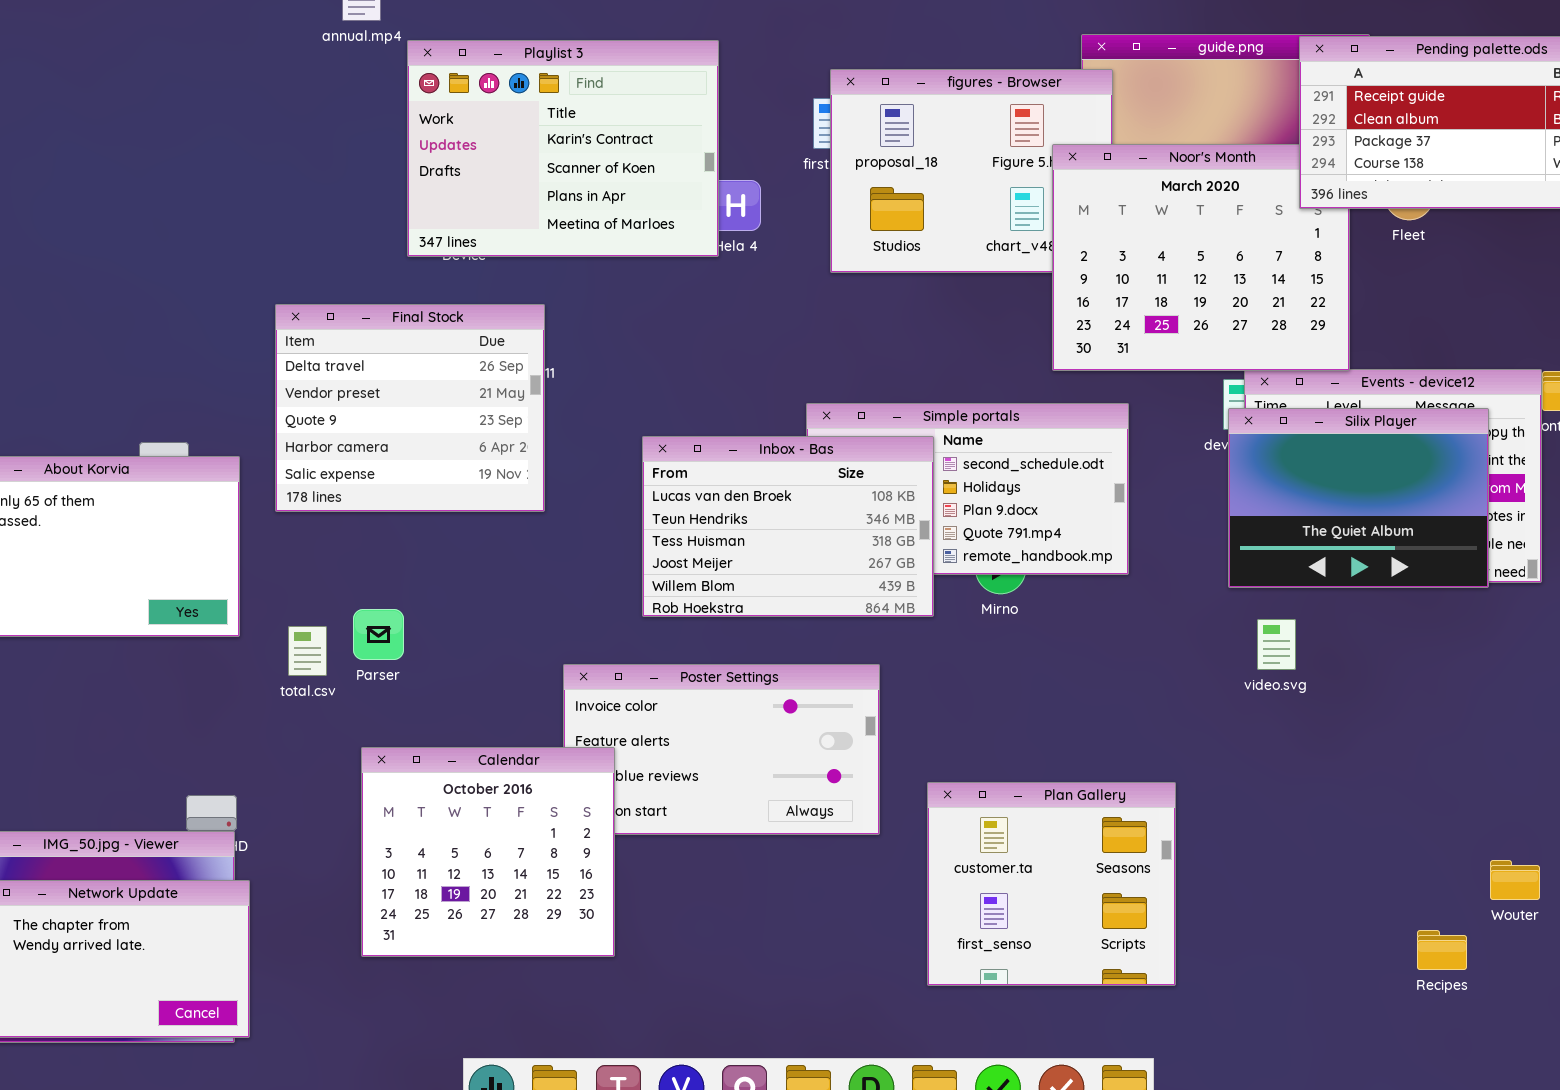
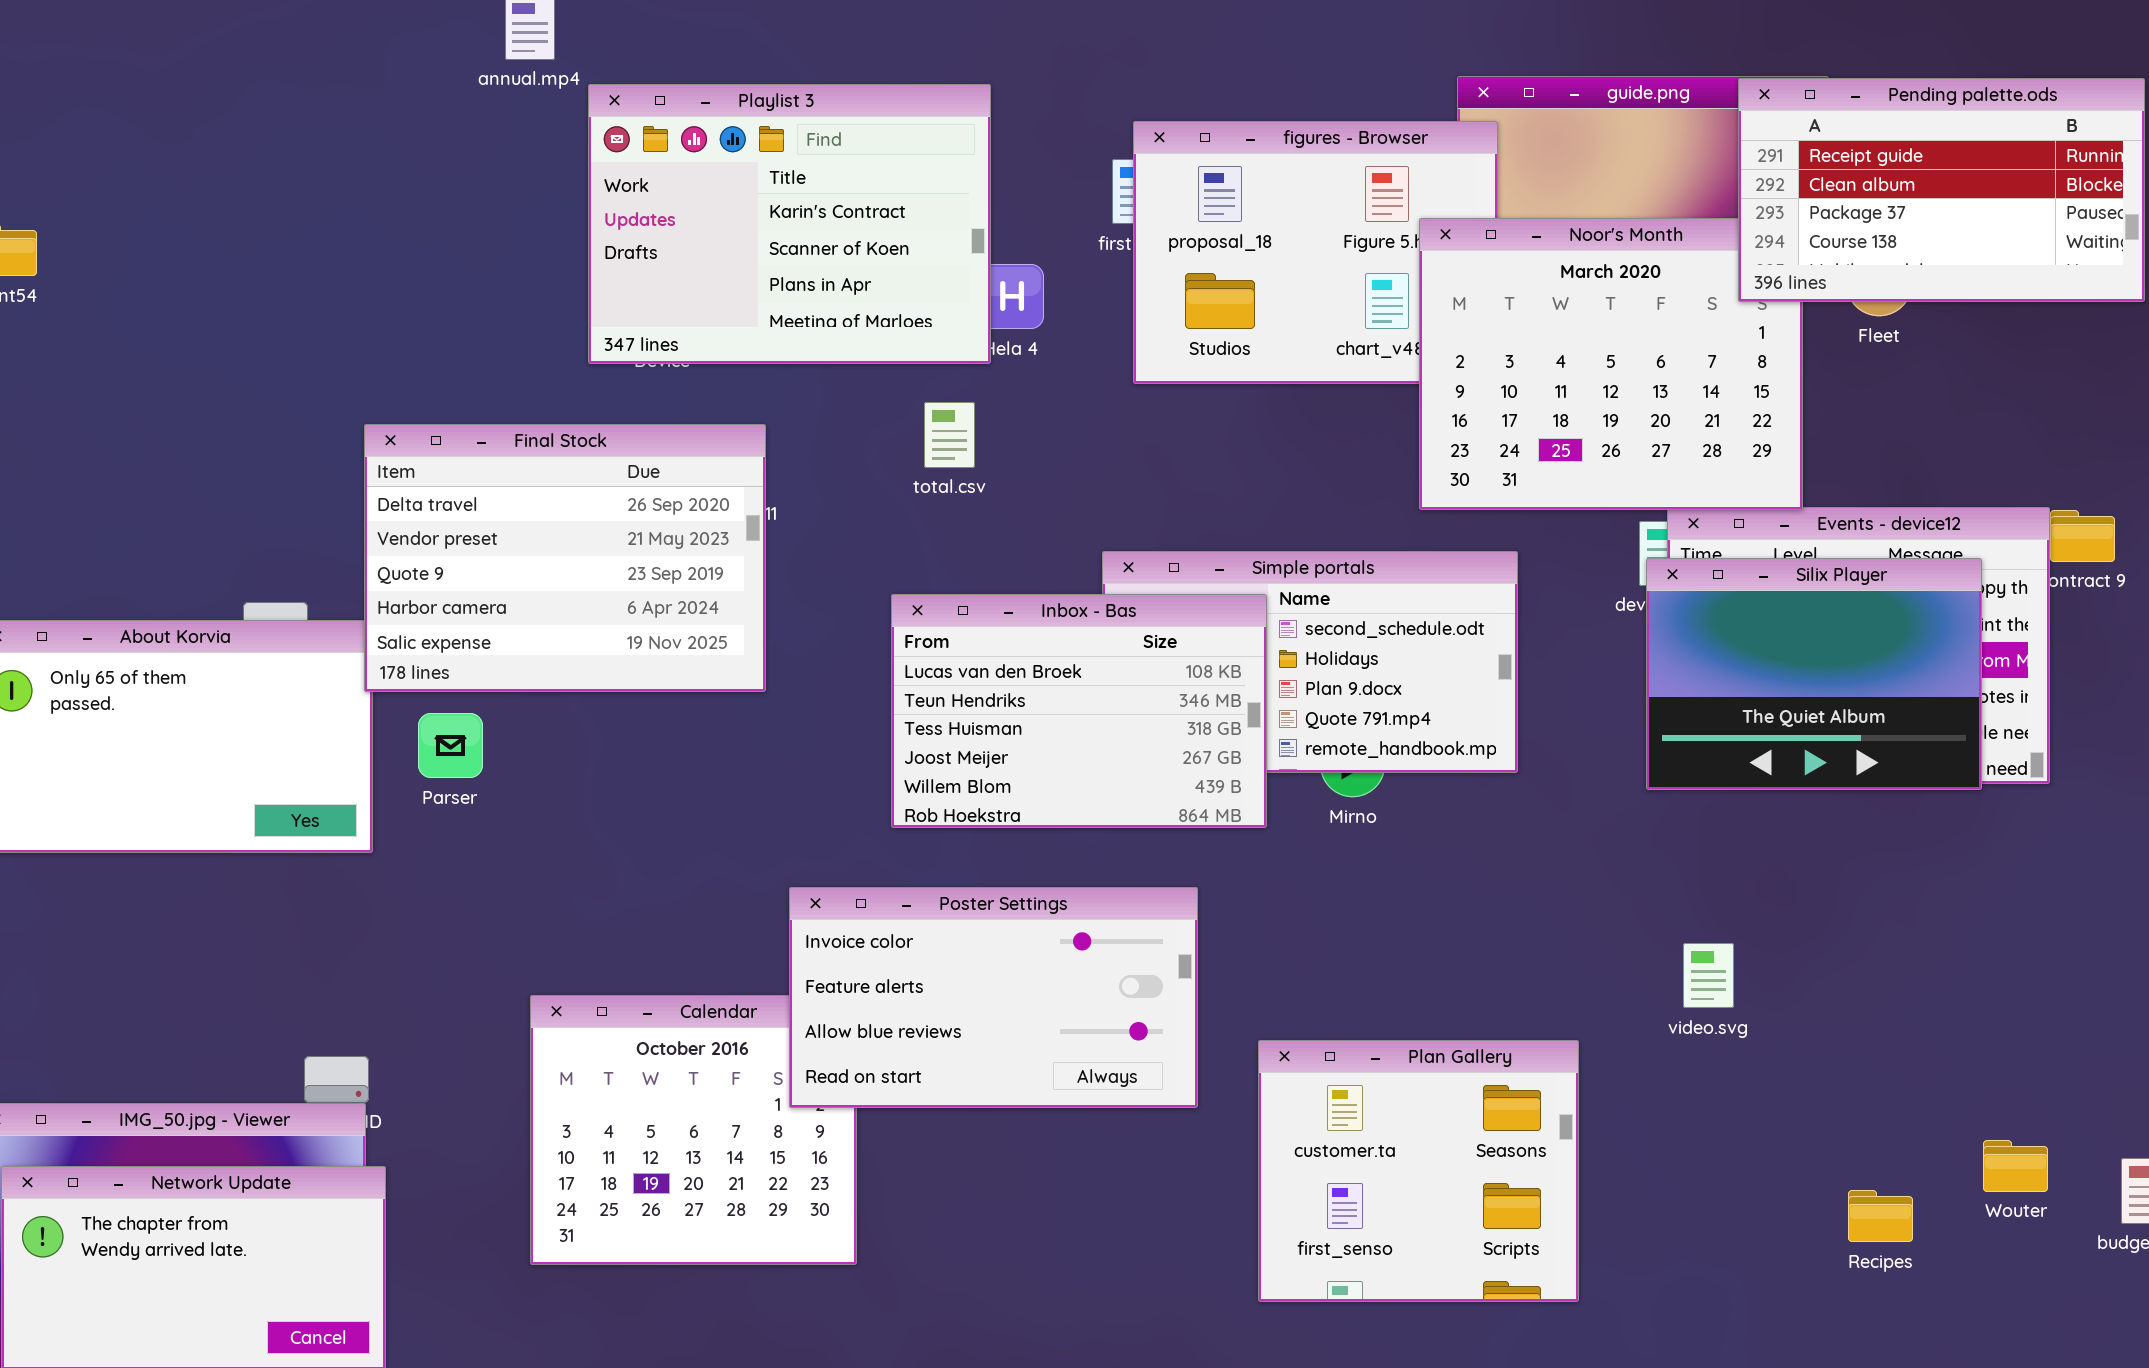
Final Stock: [275,304,545,512] -> [364,424,766,692], resized
Parser: [353,609,404,660] -> [418,713,483,778], moved
video.svg: [1257,619,1296,670] -> [1683,943,1734,1008], moved
total.csv: [288,626,327,676] -> [924,402,975,468], moved
Poster Settings: [563,664,880,835] -> [789,887,1198,1108], raised
Recipes: [1417,930,1467,970] -> [1848,1190,1913,1242], moved

